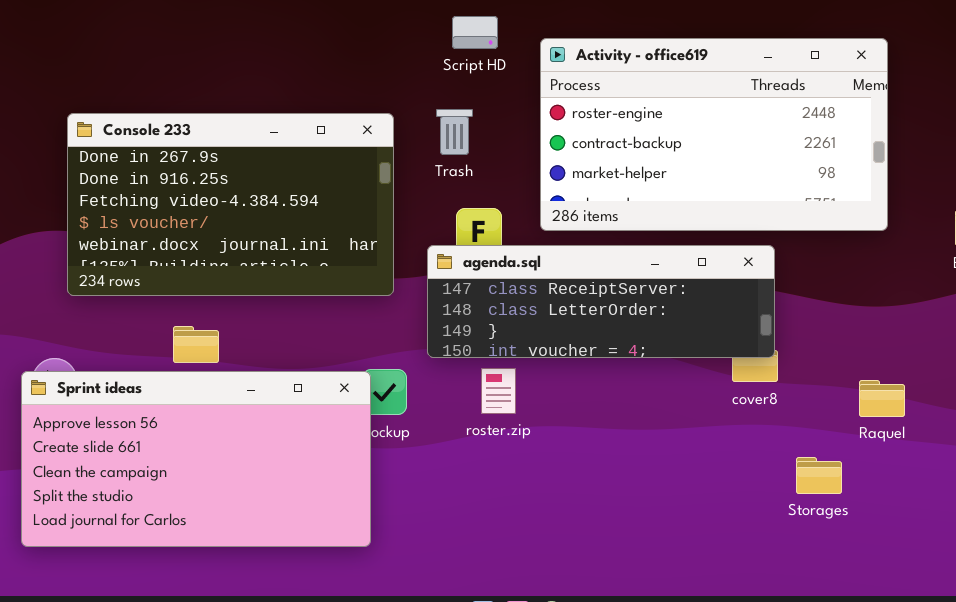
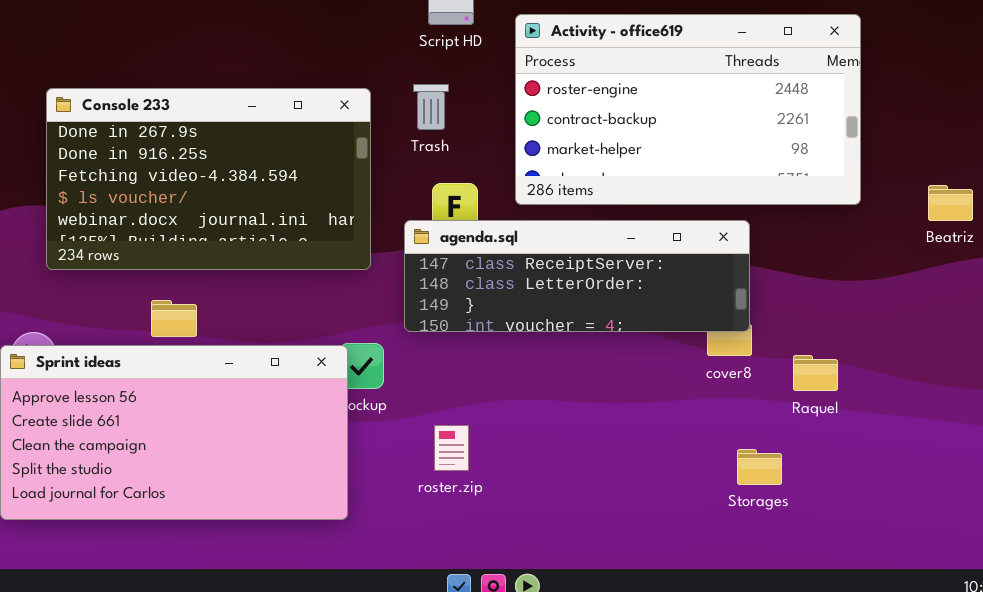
roster.zip: [481,368,516,414] -> [434,425,469,471], moved
Raquel: [859,380,905,417] -> [793,355,838,391], moved
Storages: [796,457,842,494] -> [737,449,782,485], moved

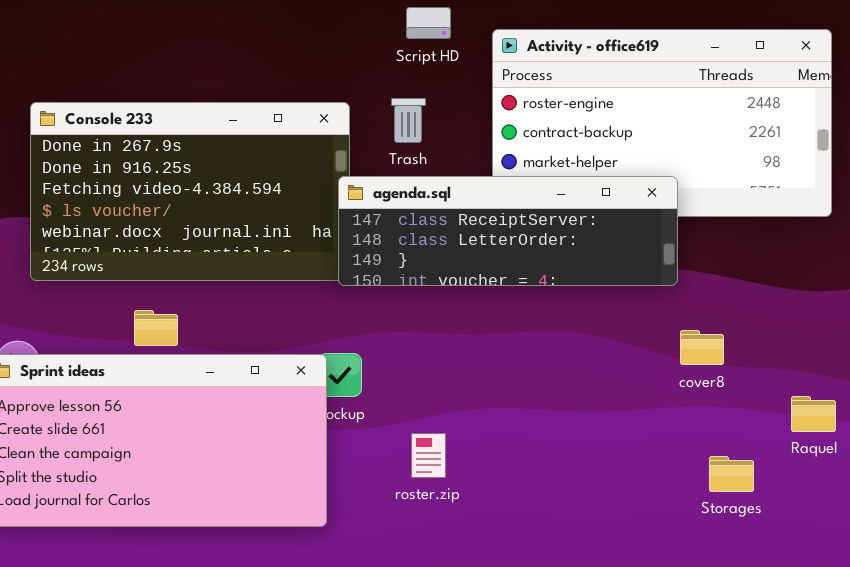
agenda.sql: [404,220,750,332] -> [338,176,678,286], moved
Raquel: [793,355,838,391] -> [791,396,836,432], moved

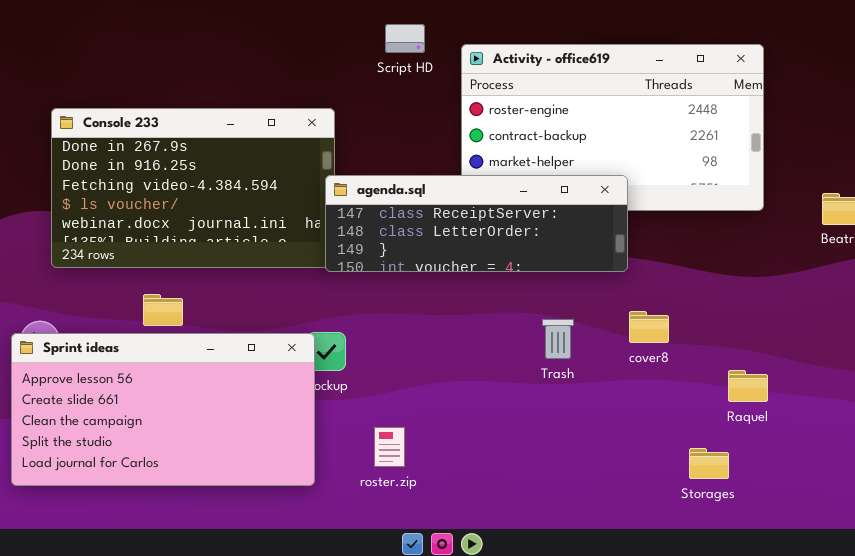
Trash: [391,98,426,143] -> [542,319,574,359], moved
roster.zip: [411,433,446,478] -> [374,427,405,467], moved
Storages: [709,456,754,492] -> [689,448,729,479], moved

